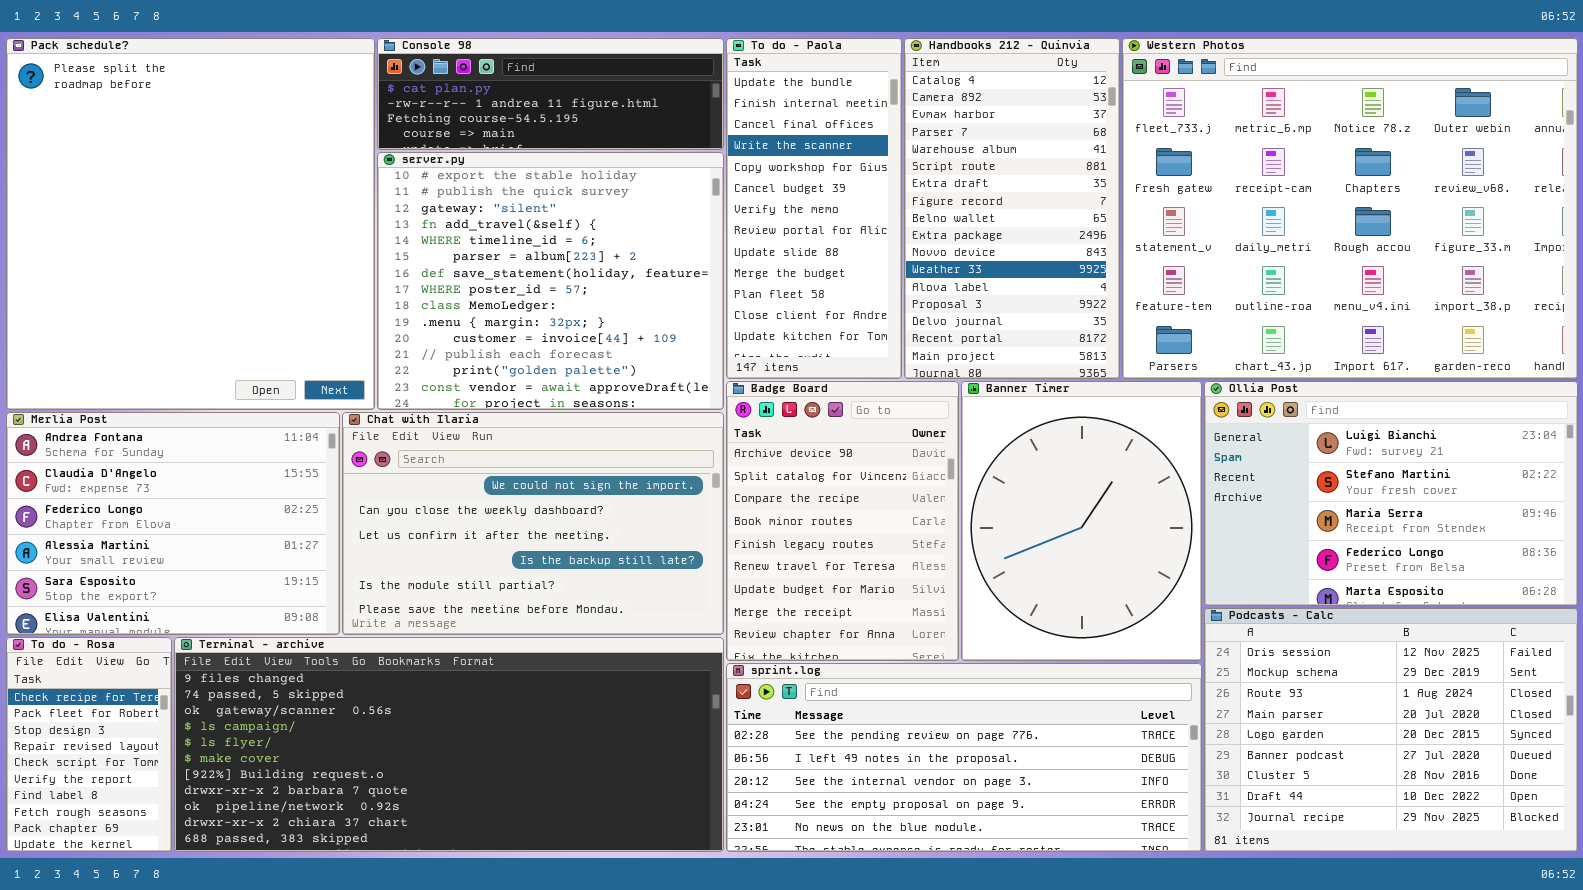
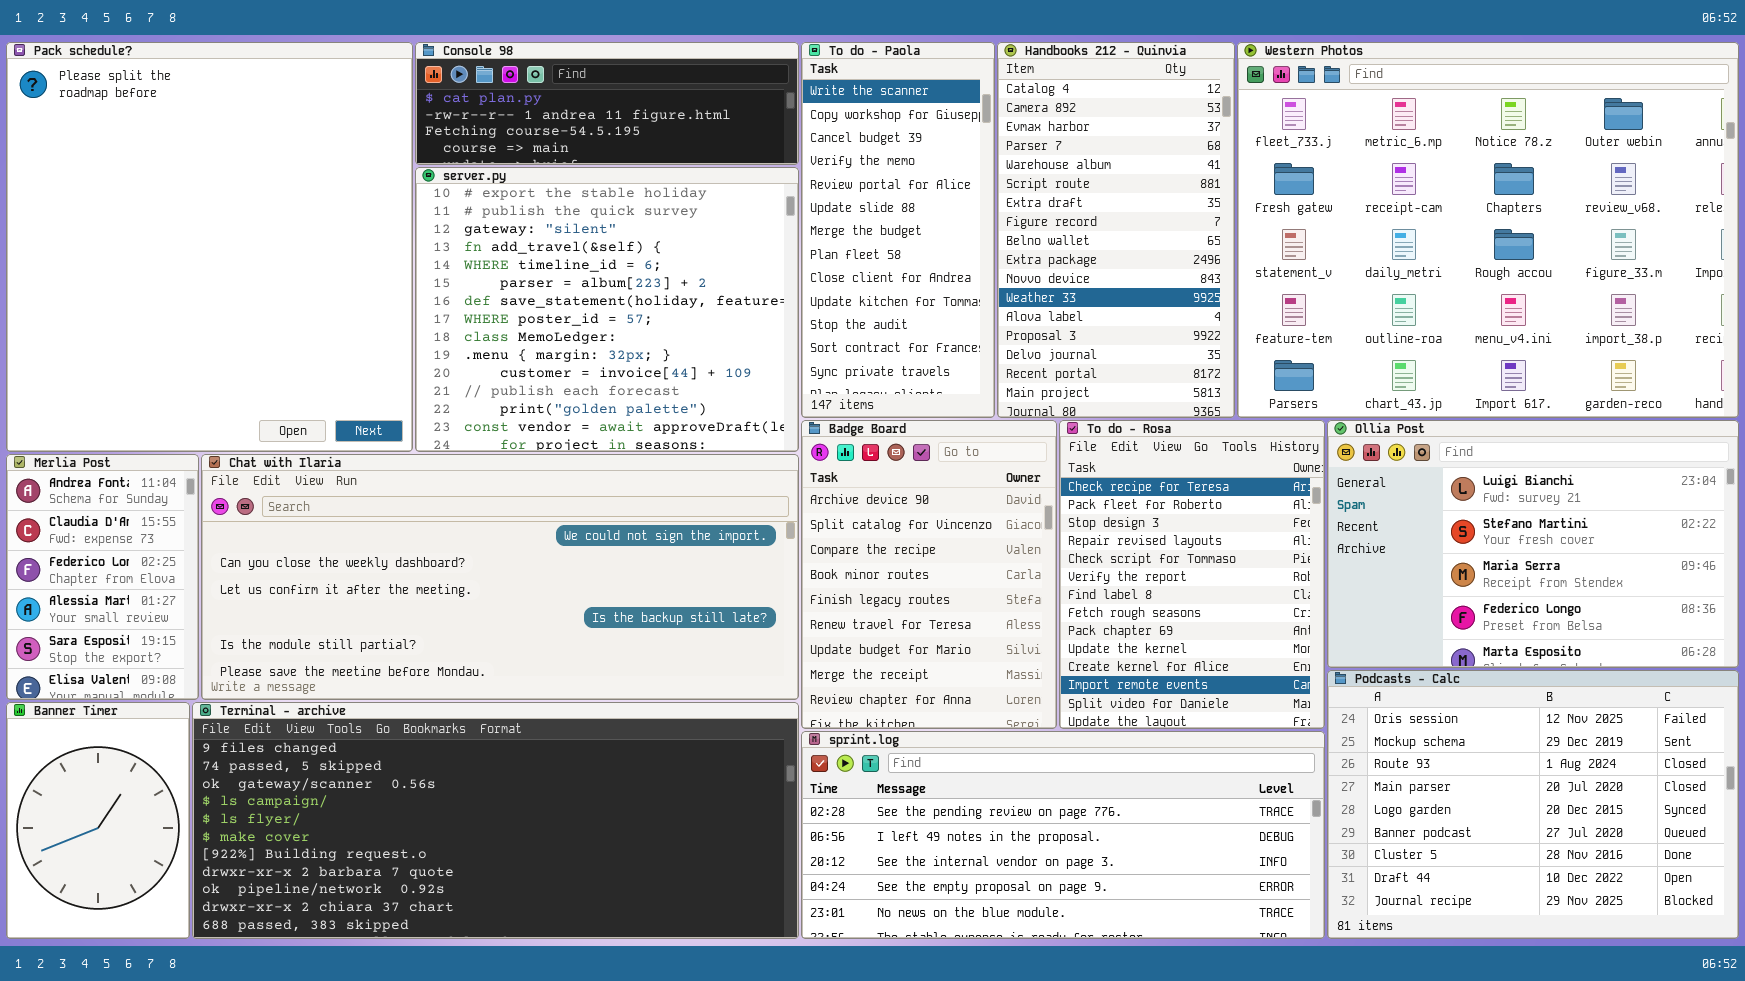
To do - Paola: [726,38,902,379] -> [801,42,995,418], scrolled down 3 rows
Banner Timer: [961,381,1202,661] -> [6,702,190,939], moved, resized
Merlia Post: [6,412,340,635] -> [6,454,199,700], resized
Chat with Ilaria: [342,412,724,635] -> [201,454,799,700], resized
To do - Rosa: [6,637,172,852] -> [1059,420,1325,729], moved, resized

